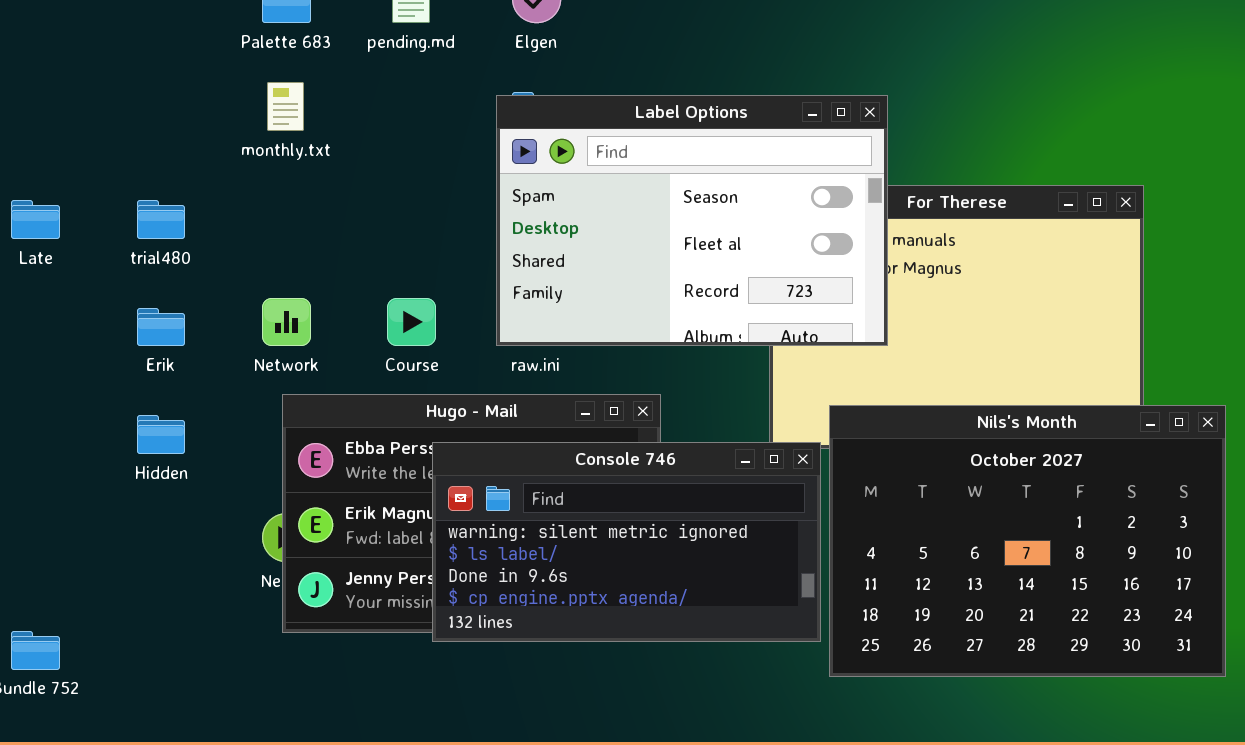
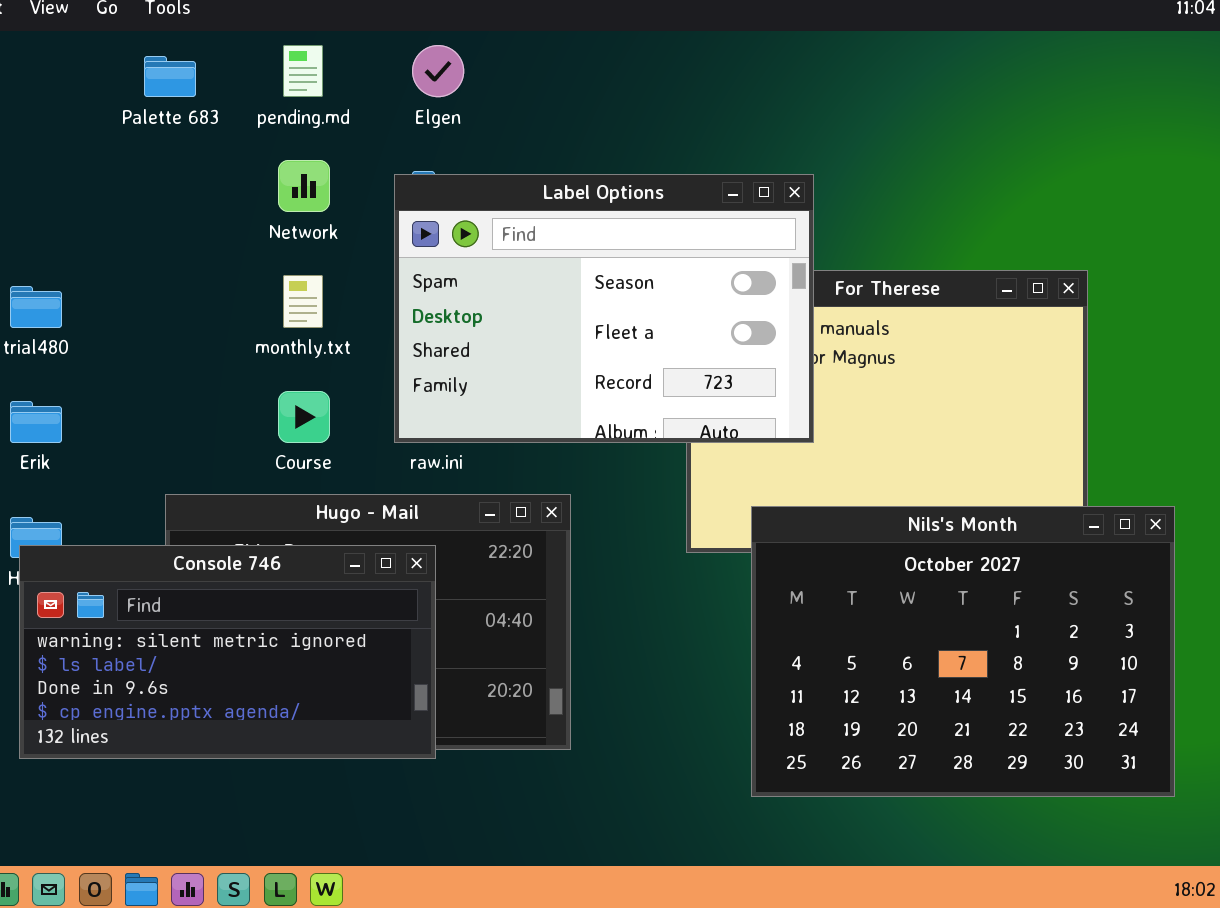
monthly.txt: [267,82,304,131] -> [283,275,323,328], moved
Network: [262,298,311,346] -> [278,160,330,212], moved
Console 746: [432,442,821,642] -> [19,545,436,759], moved

